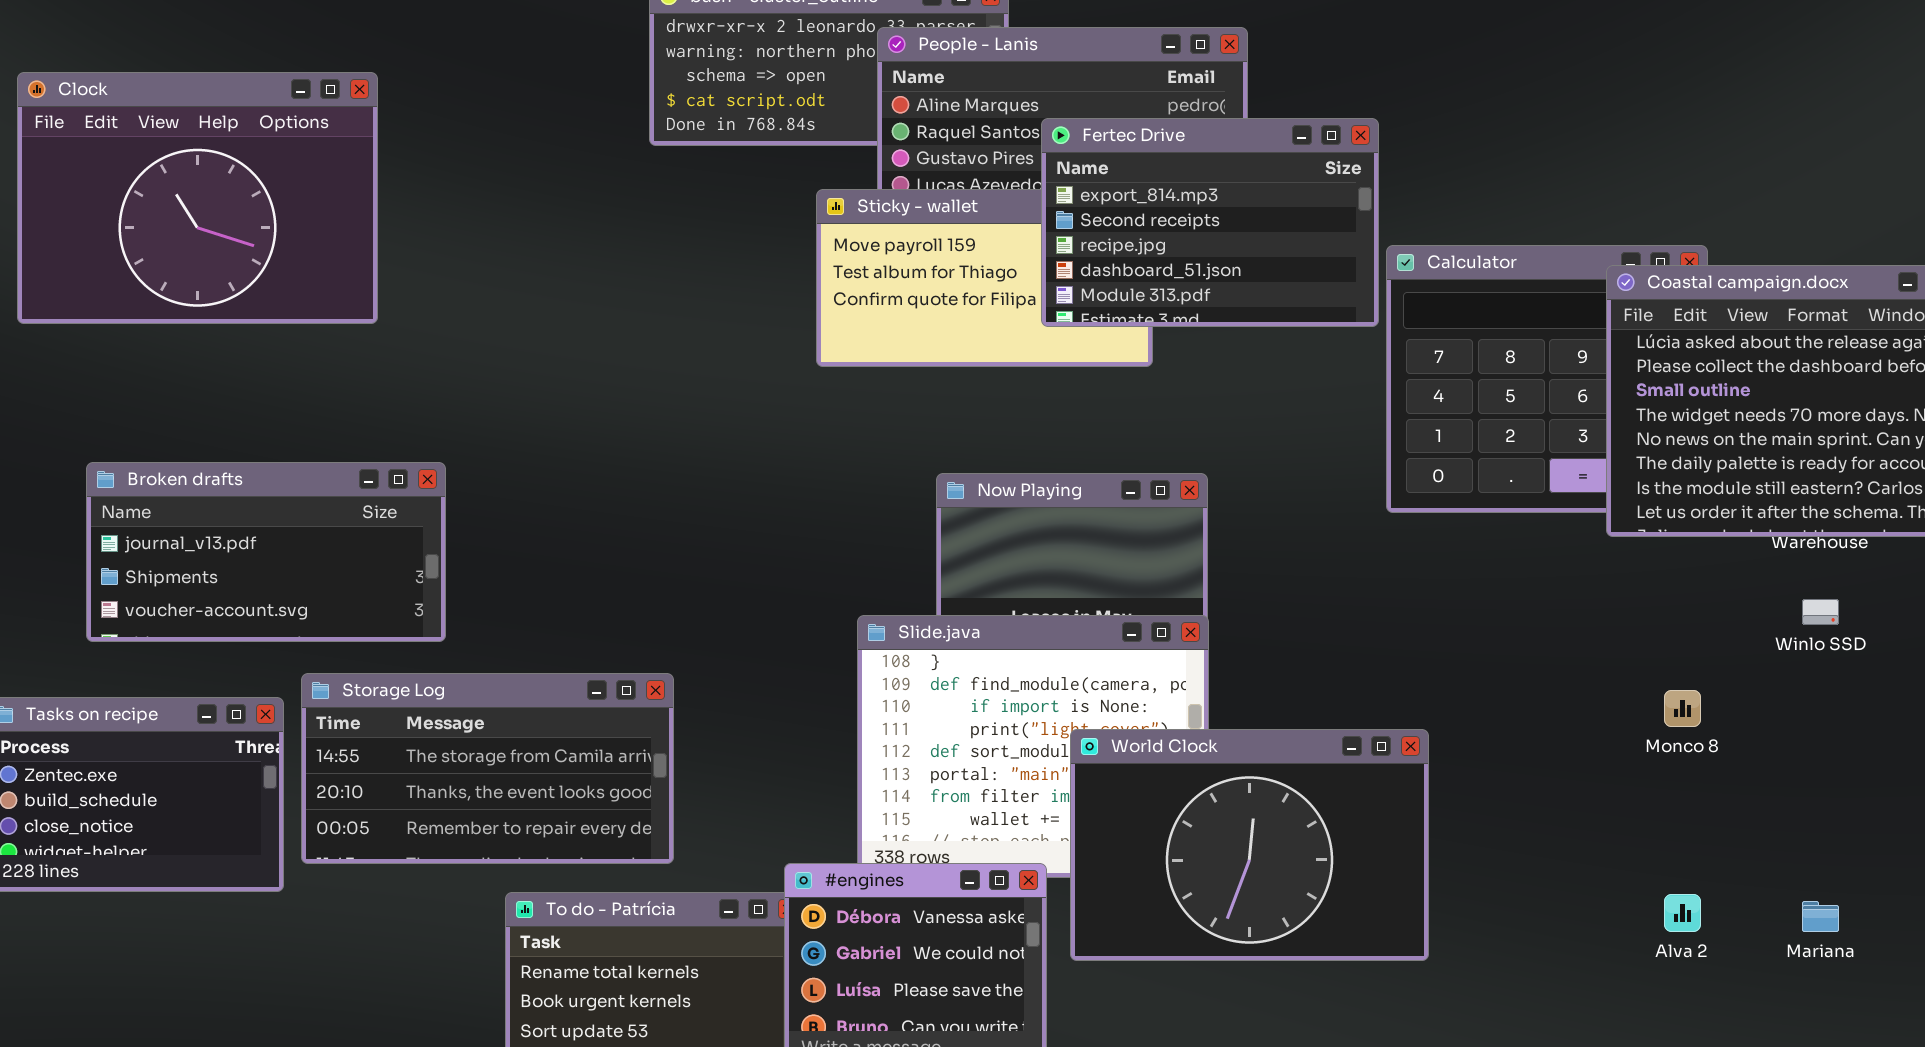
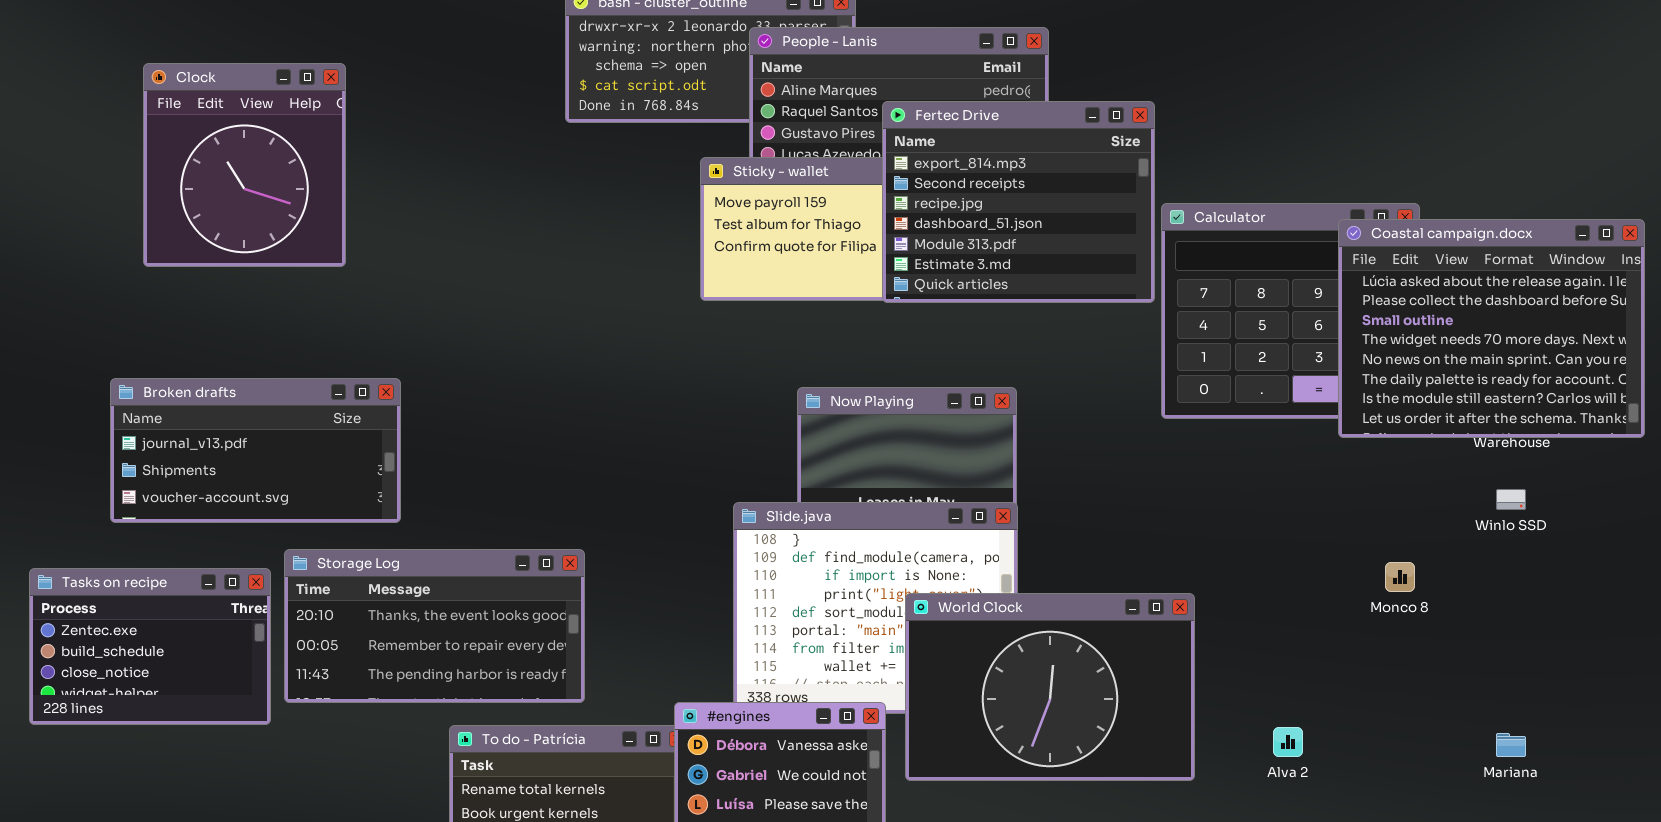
Clock: [17,72,378,324] -> [143,63,346,267], resized
Fertec Drive: [1041,118,1379,327] -> [882,101,1155,303], resized
Storage Log: [301,673,674,864] -> [284,549,585,703], scrolled down 1 row
Alva 2: [1664,894,1701,932] -> [1273,727,1303,757], moved

